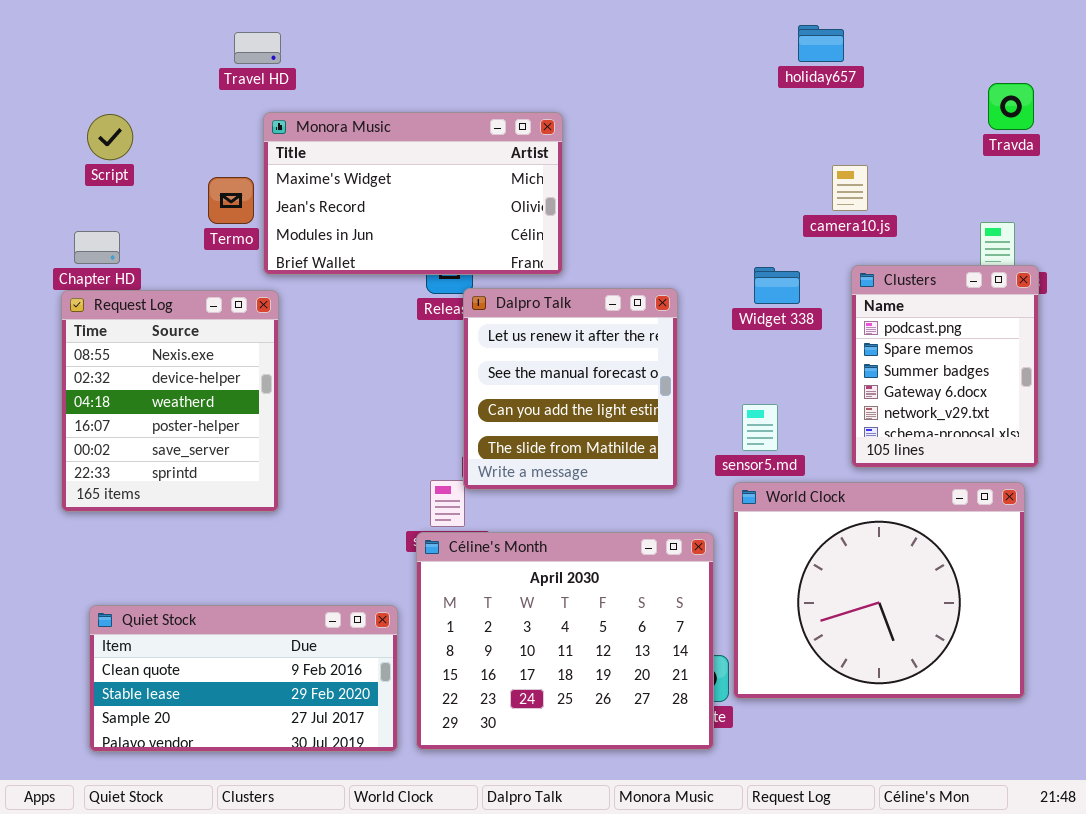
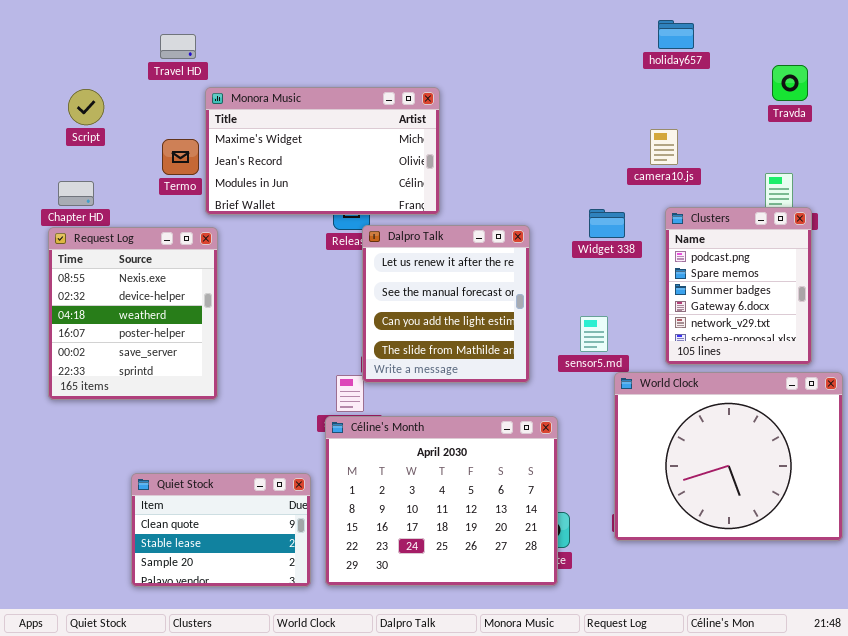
holiday657: [798,25,844,62] -> [658,20,694,49], moved
Travel HD: [234,32,281,64] -> [160,34,196,59], moved
World Clock: [733,482,1025,699] -> [614,372,843,541], moved
Quiet Stock: [89,605,398,752] -> [131,473,311,587], resized

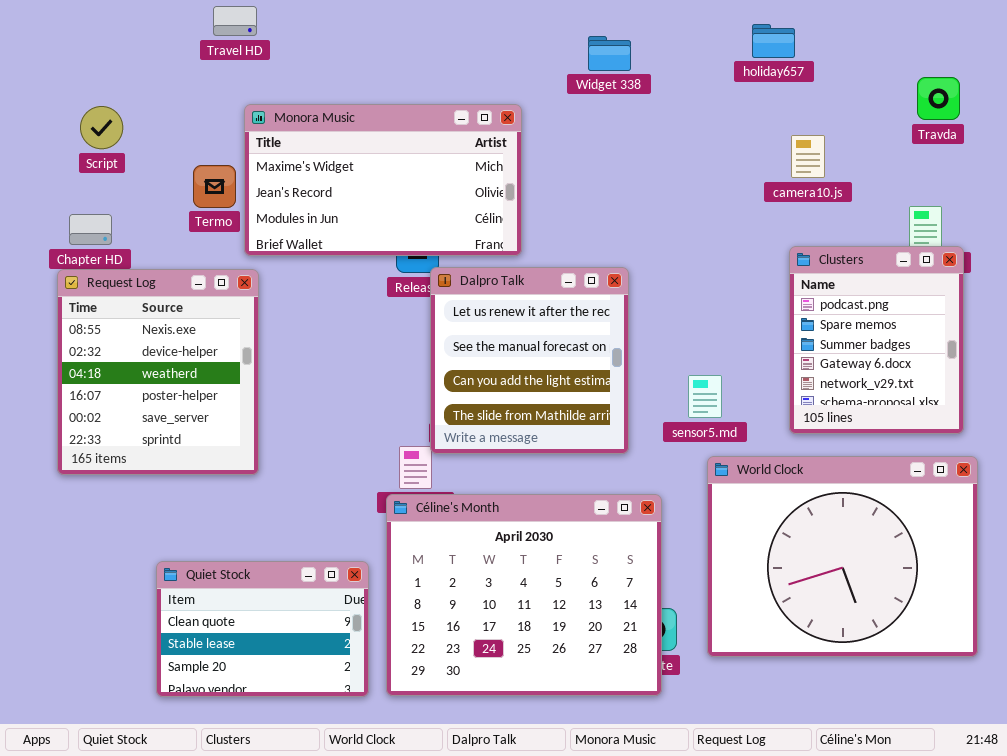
holiday657: [658,20,694,49] -> [752,24,795,58], moved
Travel HD: [160,34,196,59] -> [213,6,257,36], moved
camera10.js: [650,129,678,165] -> [791,135,825,178], moved
Widget 338: [589,209,625,238] -> [588,36,631,71], moved
World Clock: [614,372,843,541] -> [707,456,978,657], moved

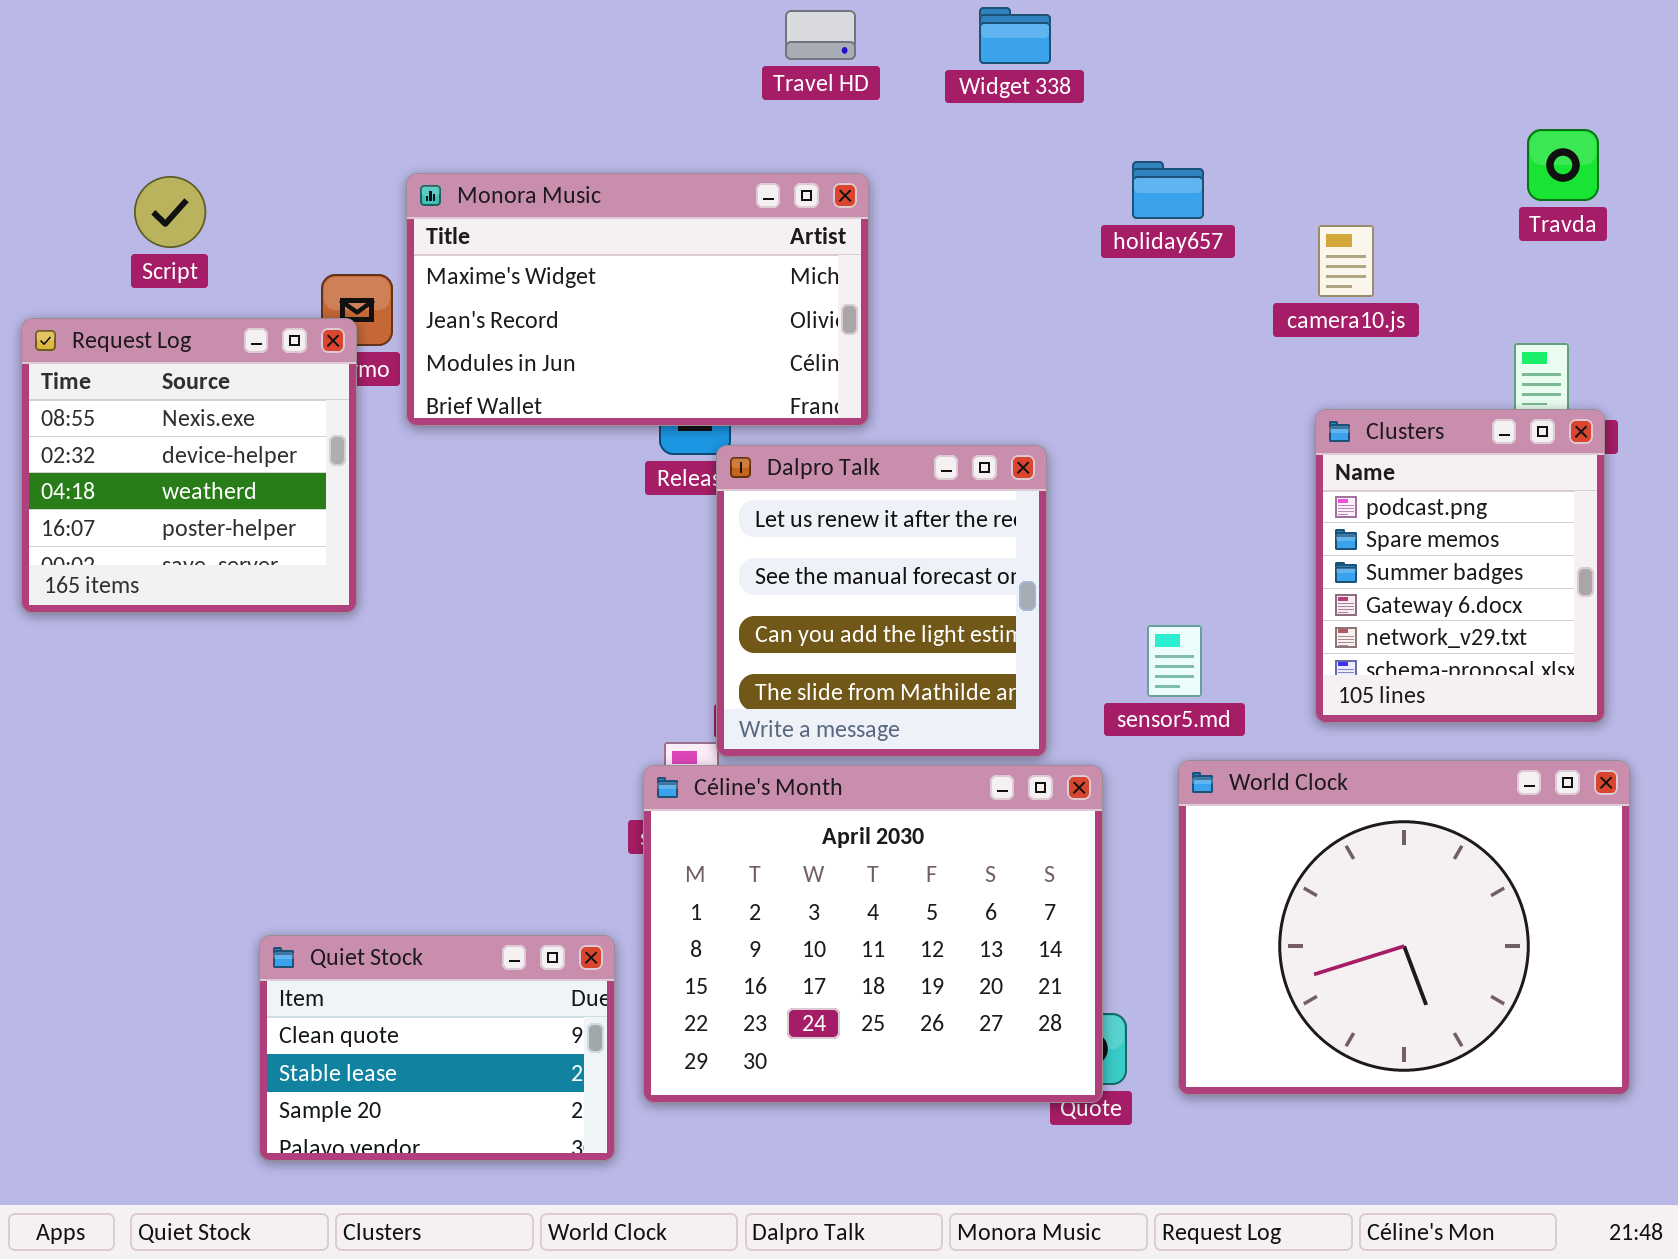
Travel HD: [213,6,257,36] -> [785,10,856,60], moved
holiday657: [752,24,795,58] -> [1132,161,1204,219], moved
Widget 338: [588,36,631,71] -> [979,7,1051,64], moved
Request Log: [57,269,259,475] -> [21,318,357,613], moved, resized
Céline's Month: [386,494,662,696] -> [643,765,1103,1103], moved

